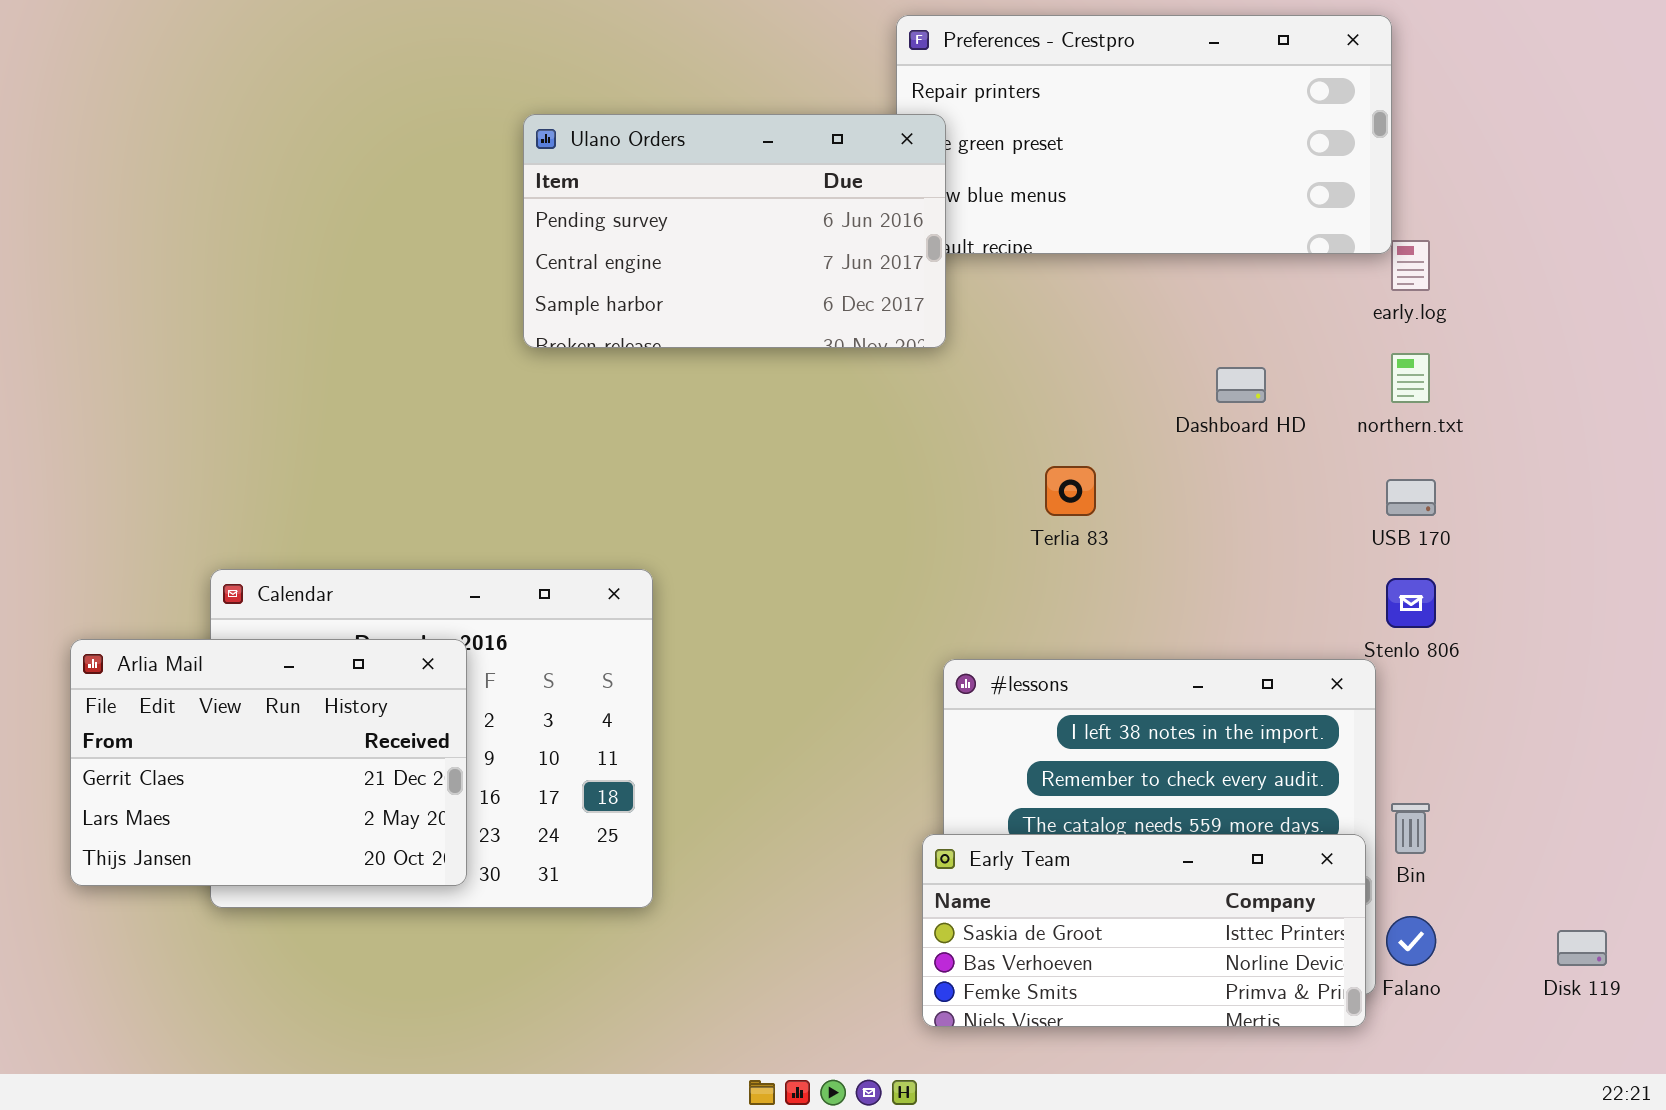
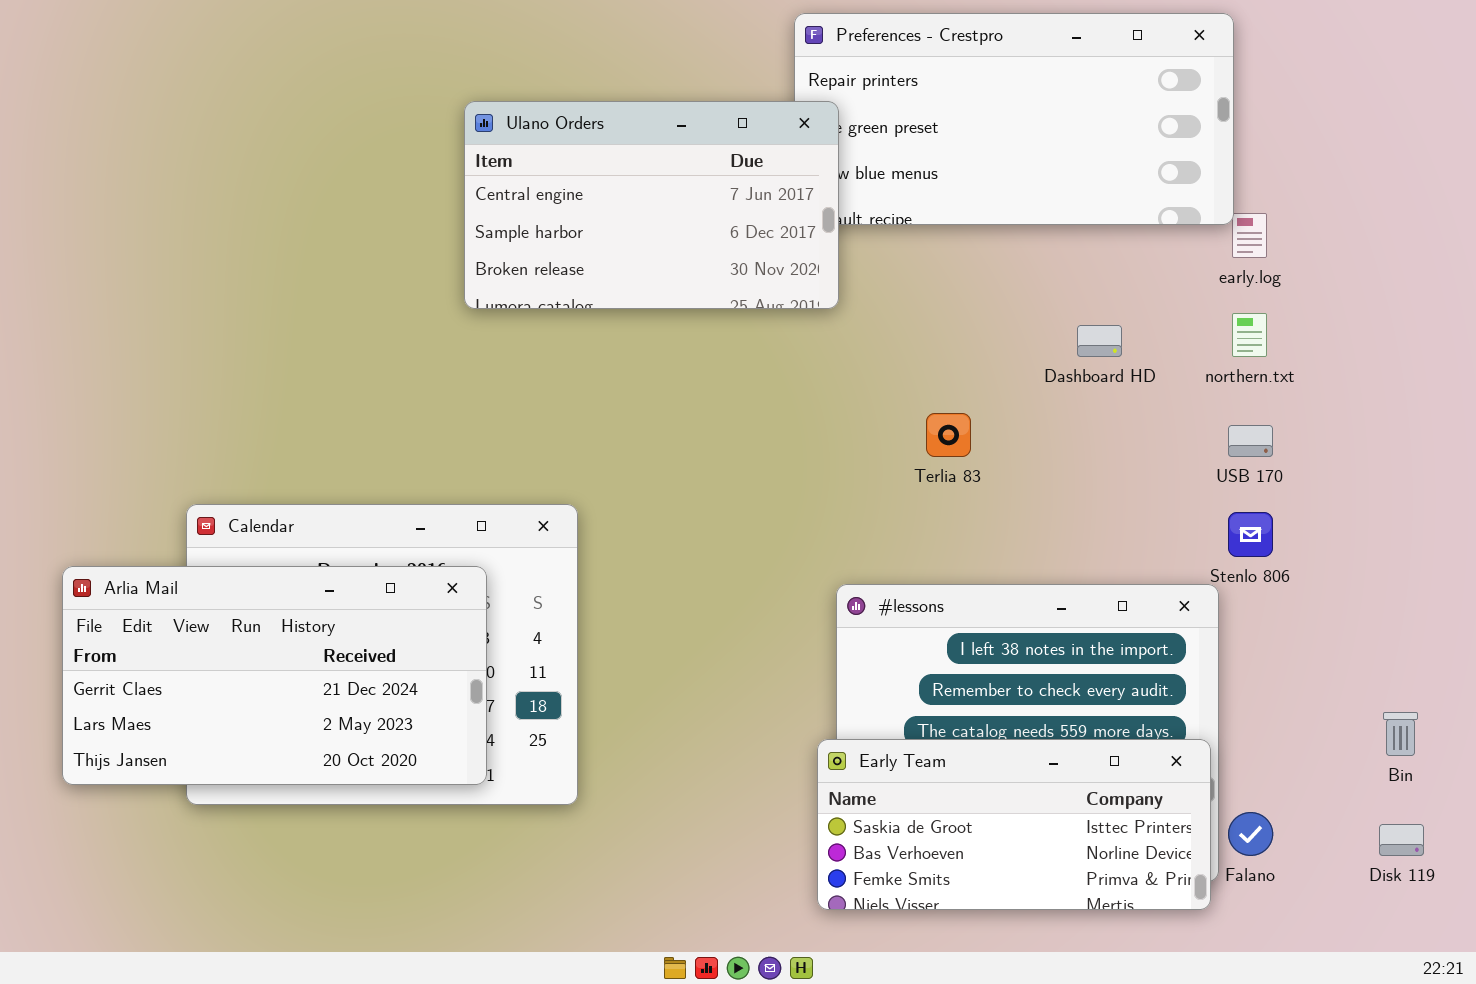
Ulano Orders: [523,114,946,348] -> [464,101,839,309], scrolled down 1 row
Arlia Mail: [70,639,467,886] -> [62,566,487,785], resized
Bin: [1391,803,1430,854] -> [1383,712,1418,756], moved

